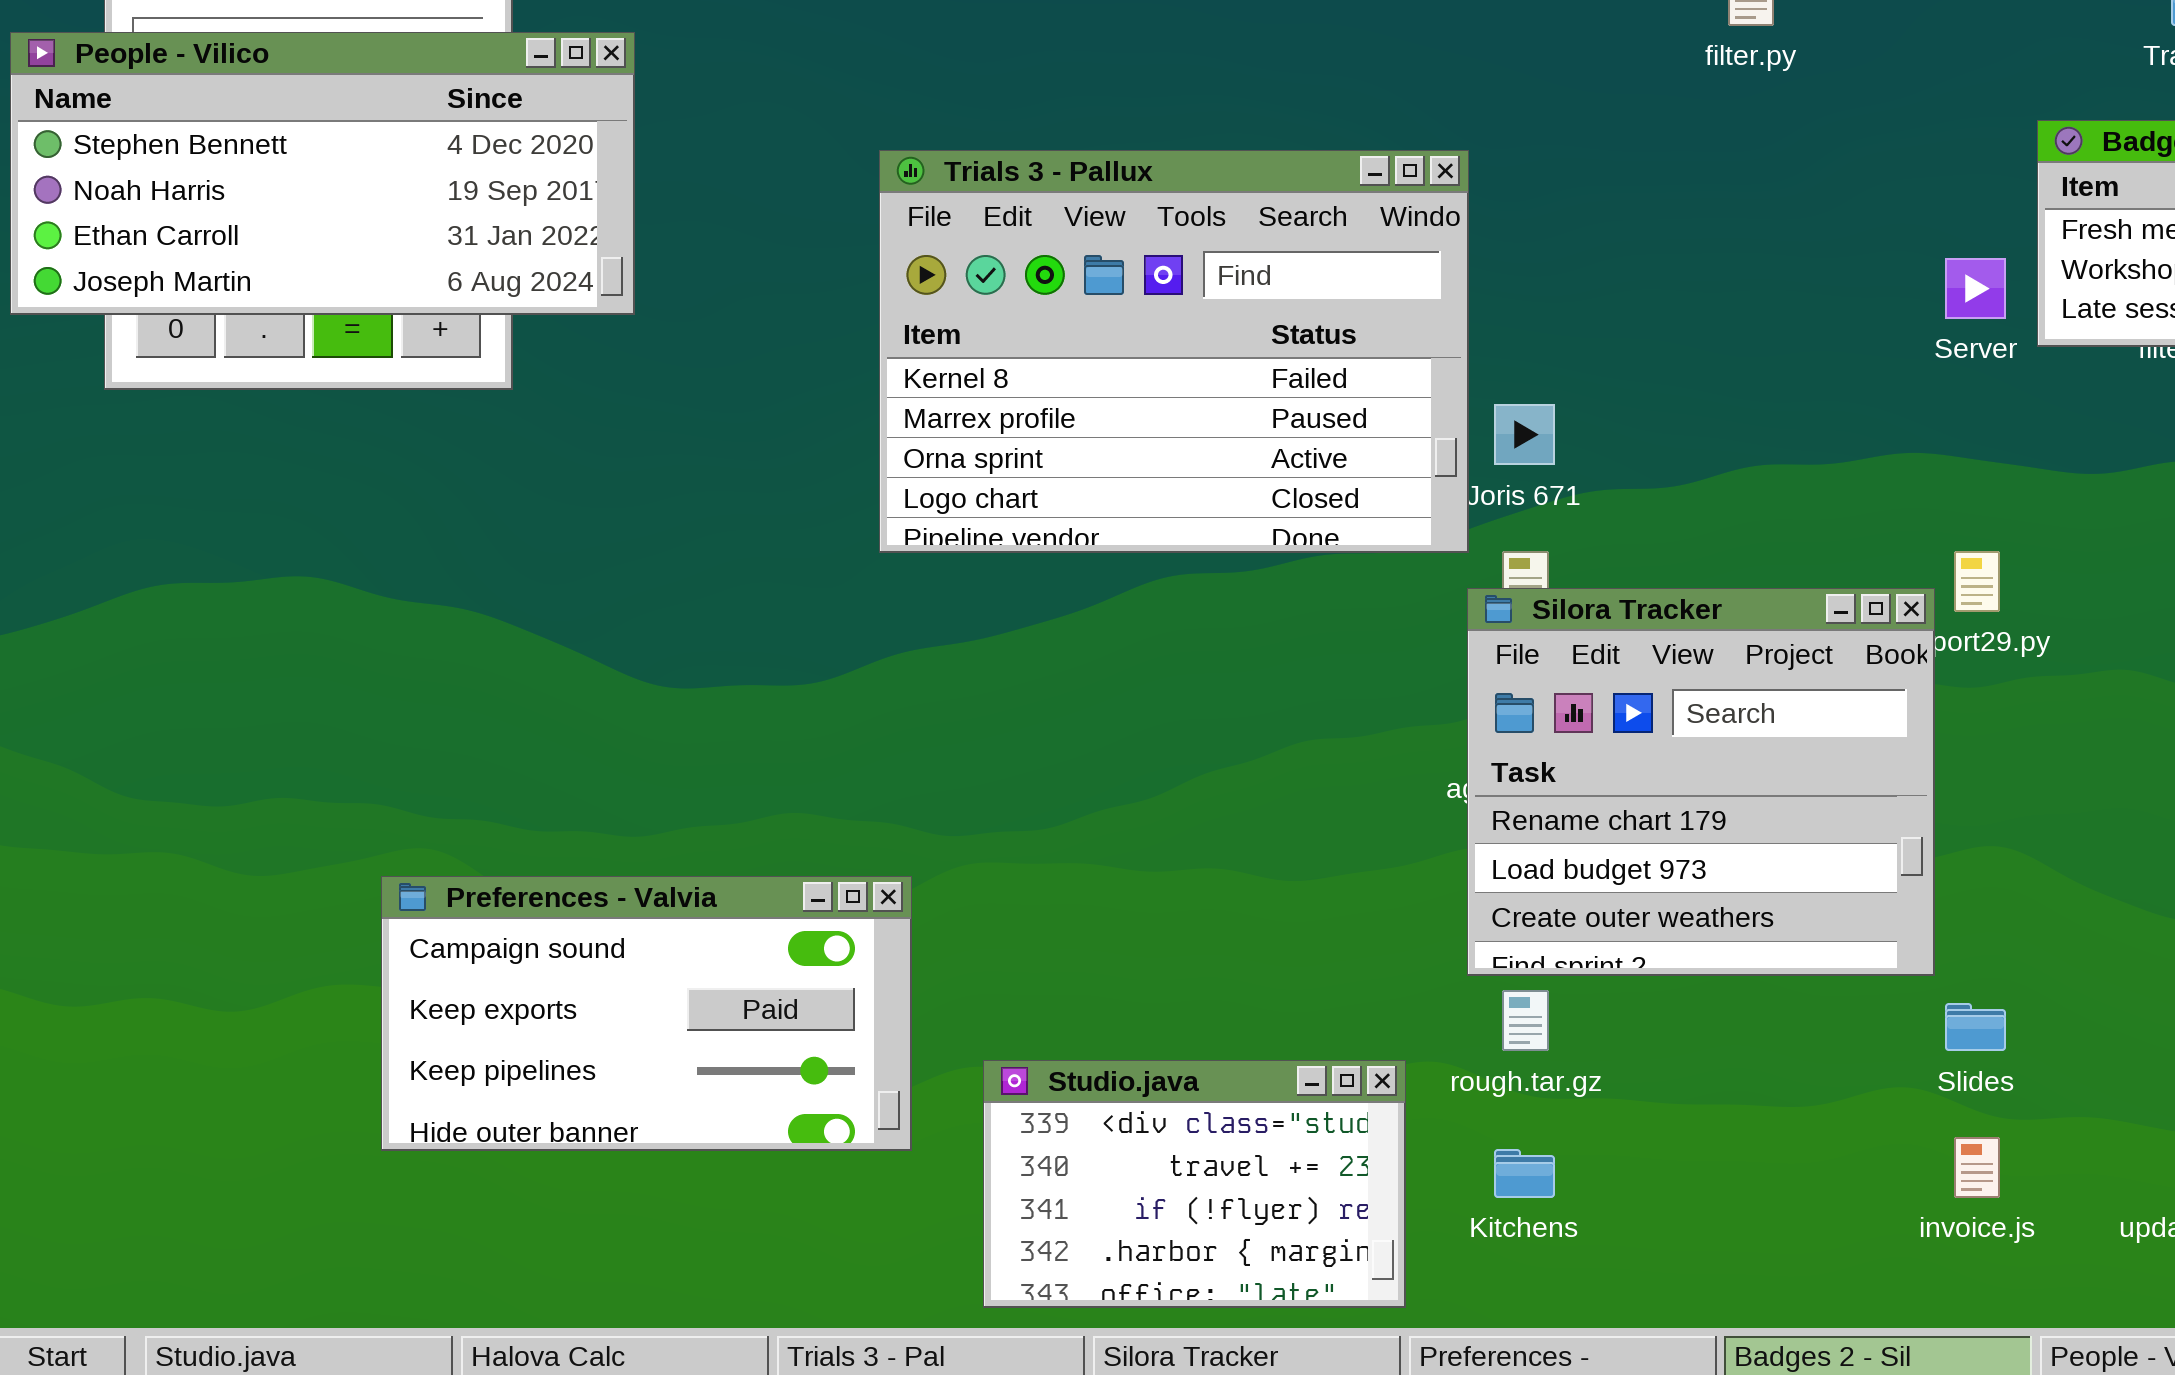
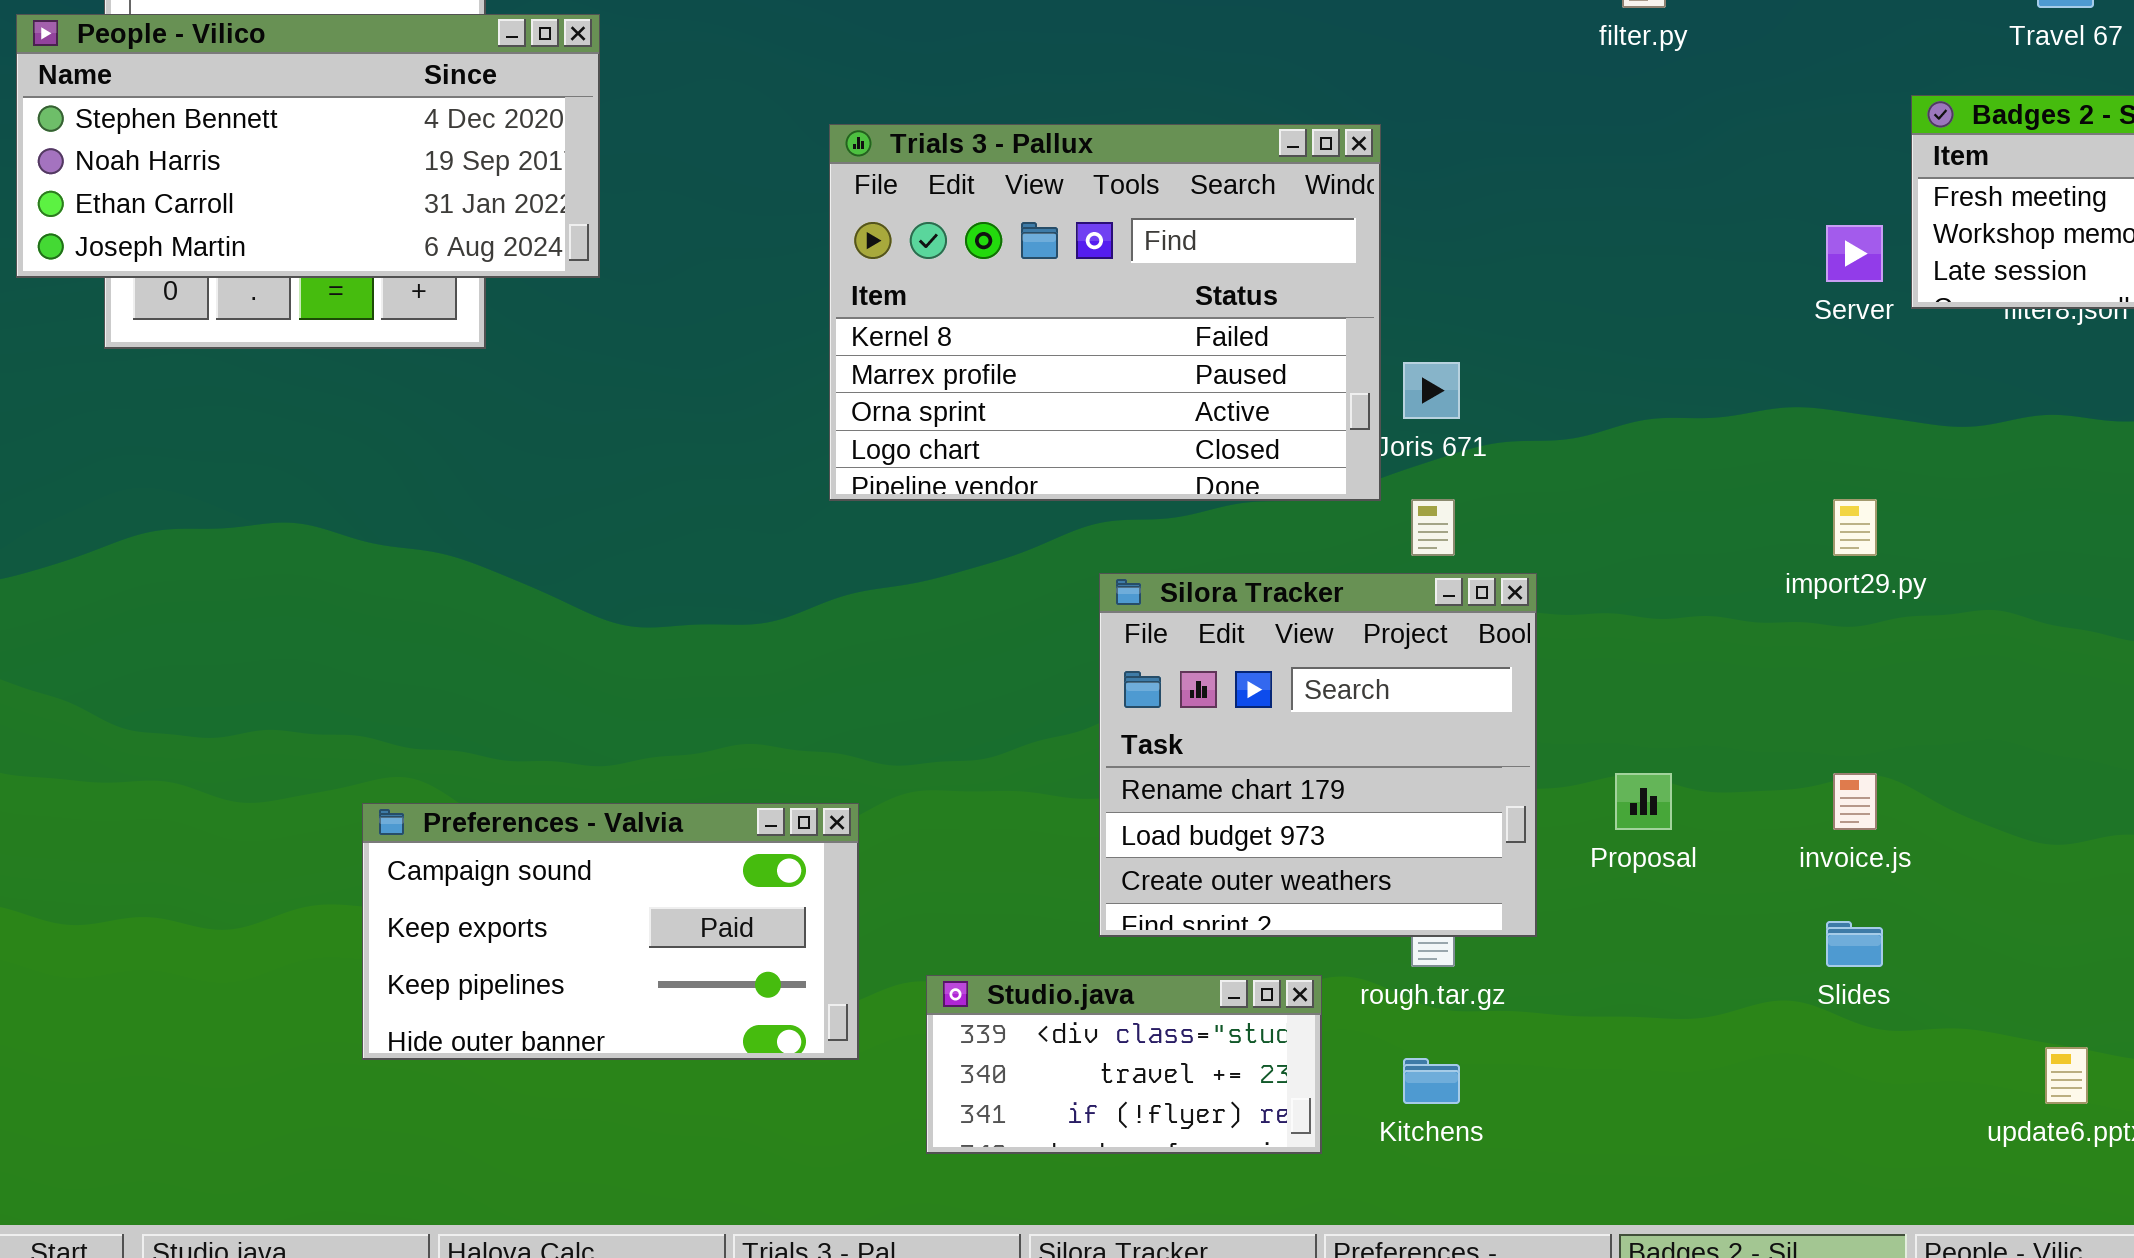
Silora Tracker: [1467,588,1935,976] -> [1099,573,1537,937], moved
Studio.java: [983,1060,1406,1308] -> [926,975,1322,1154], resized
invoice.js: [1954,1137,2000,1198] -> [1833,773,1877,830], moved

